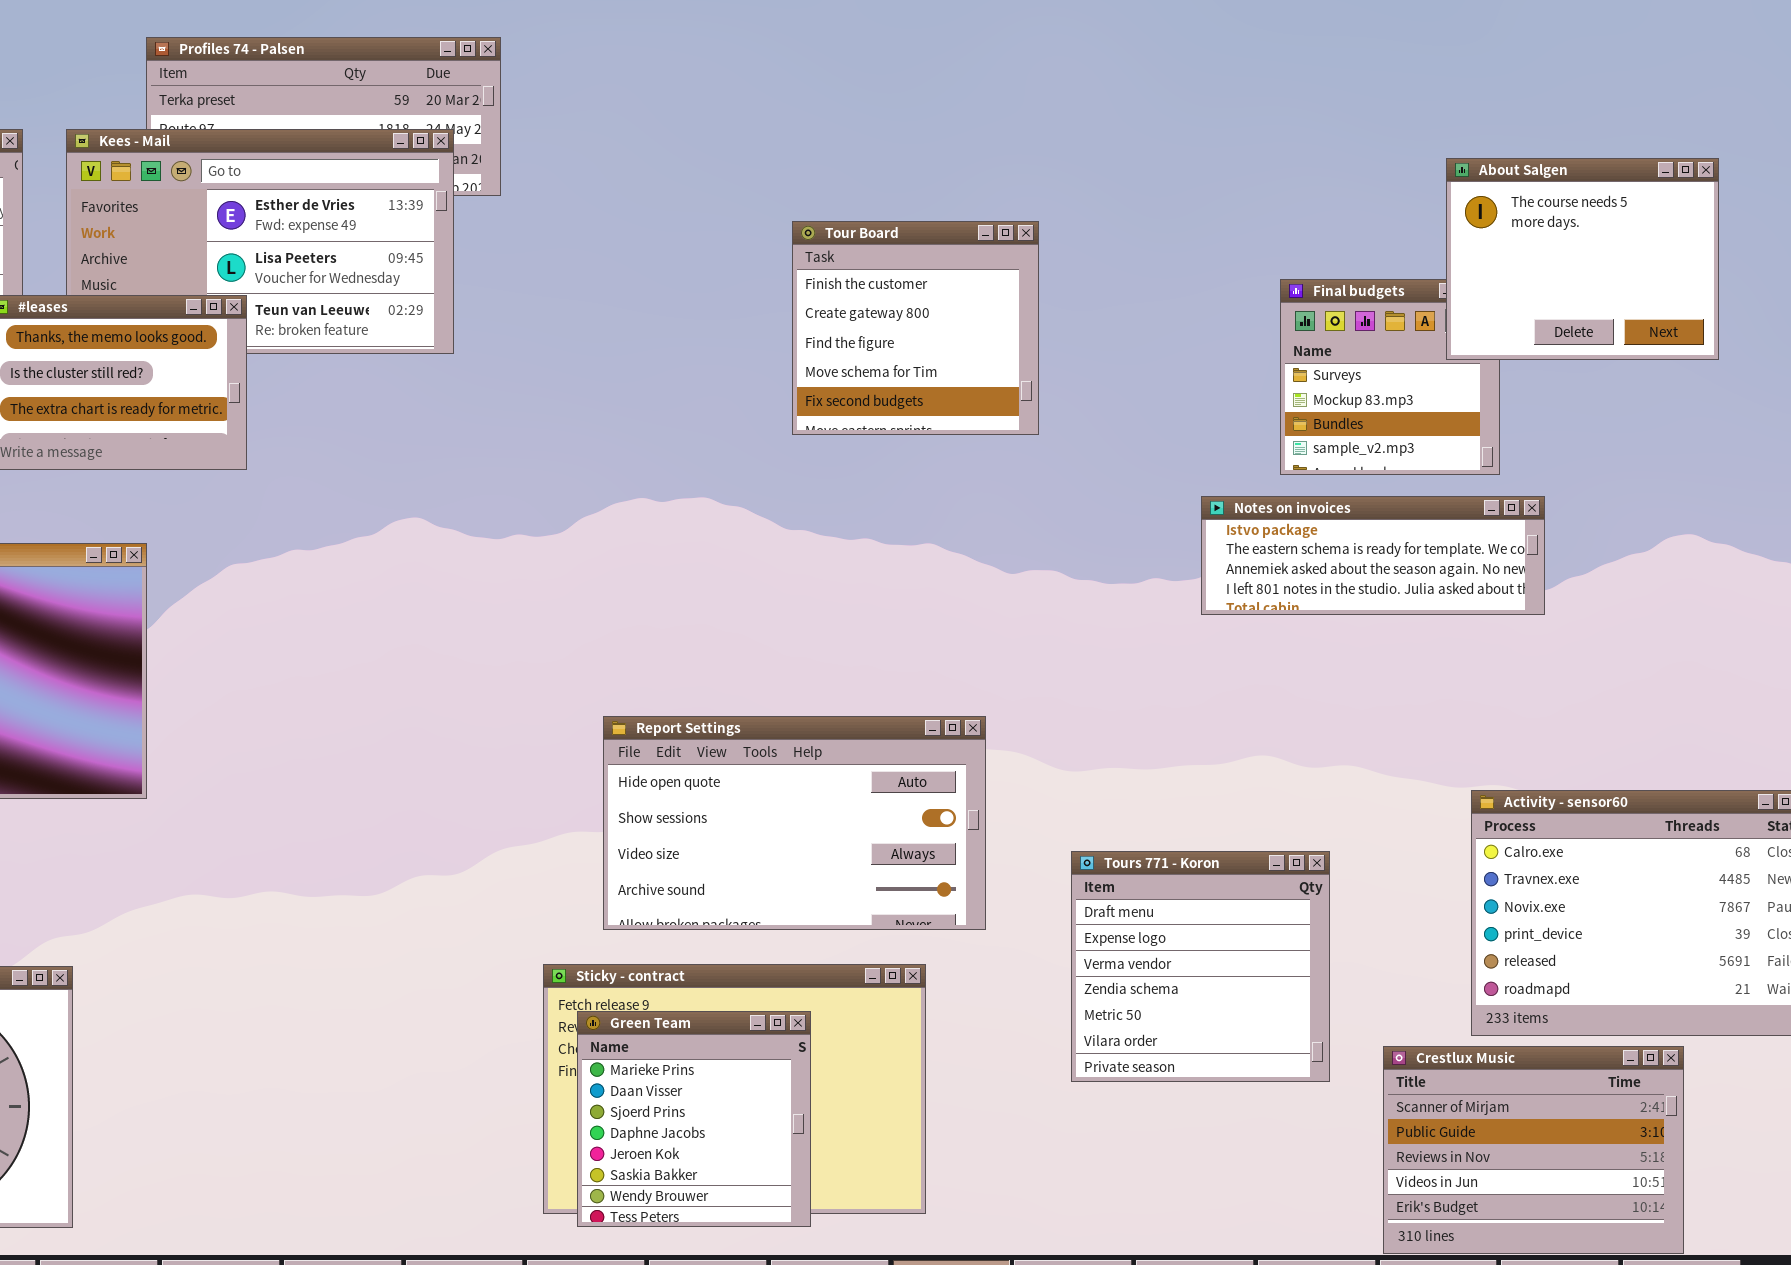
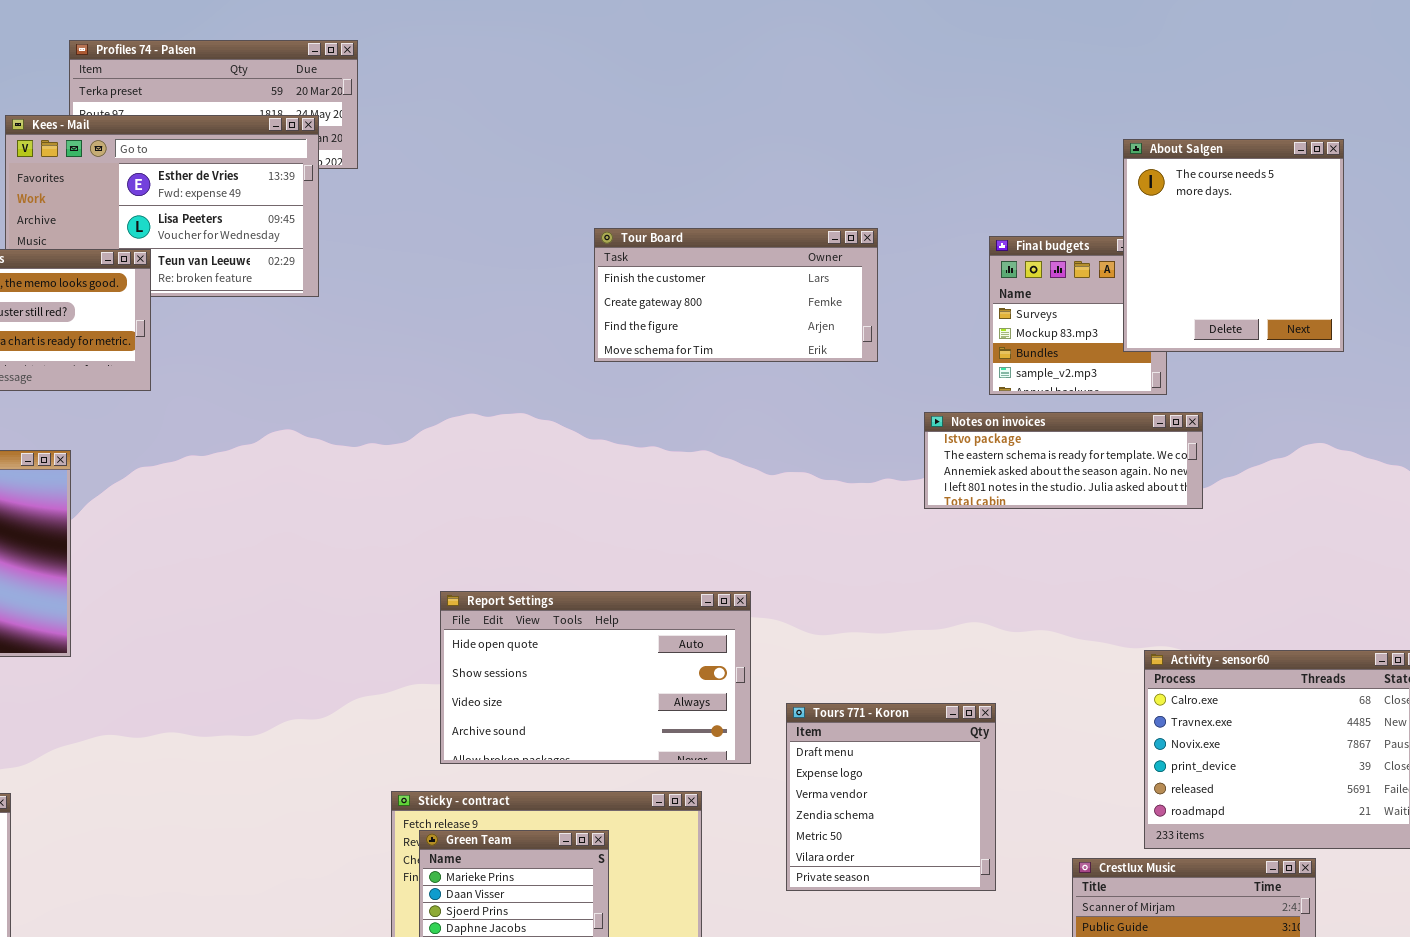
About Salgen: [1446,158,1719,360] -> [1123,139,1344,352], resized
Tour Board: [792,221,1039,435] -> [594,228,878,362], resized
Tours 771 - Koron: [1071,851,1330,1082] -> [786,703,996,891], moved

